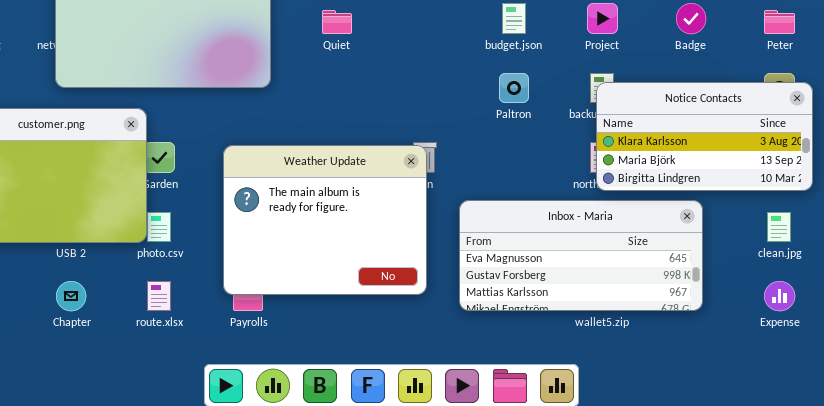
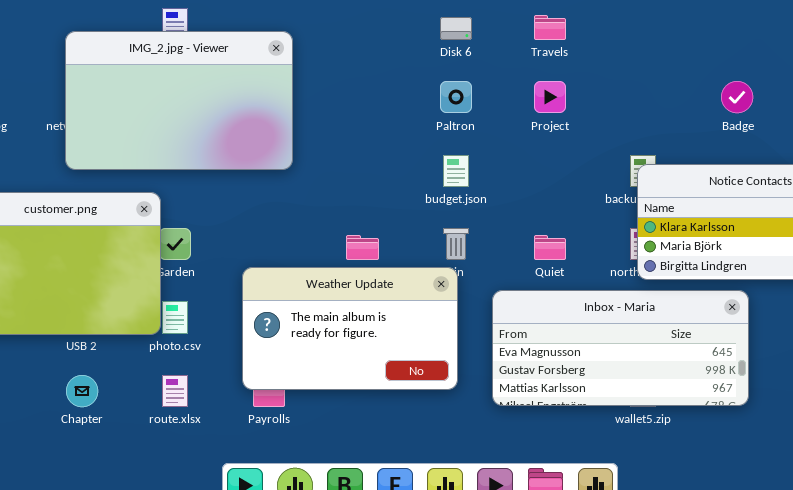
budget.json: [502,3,526,34] -> [443,155,469,187], moved
Project: [587,3,618,34] -> [534,81,566,113], moved
Quiet: [322,10,352,34] -> [534,235,566,260], moved
Paltron: [499,73,529,103] -> [440,81,472,113], moved
Weather Update: [223,145,427,295] -> [242,267,458,390], resized

